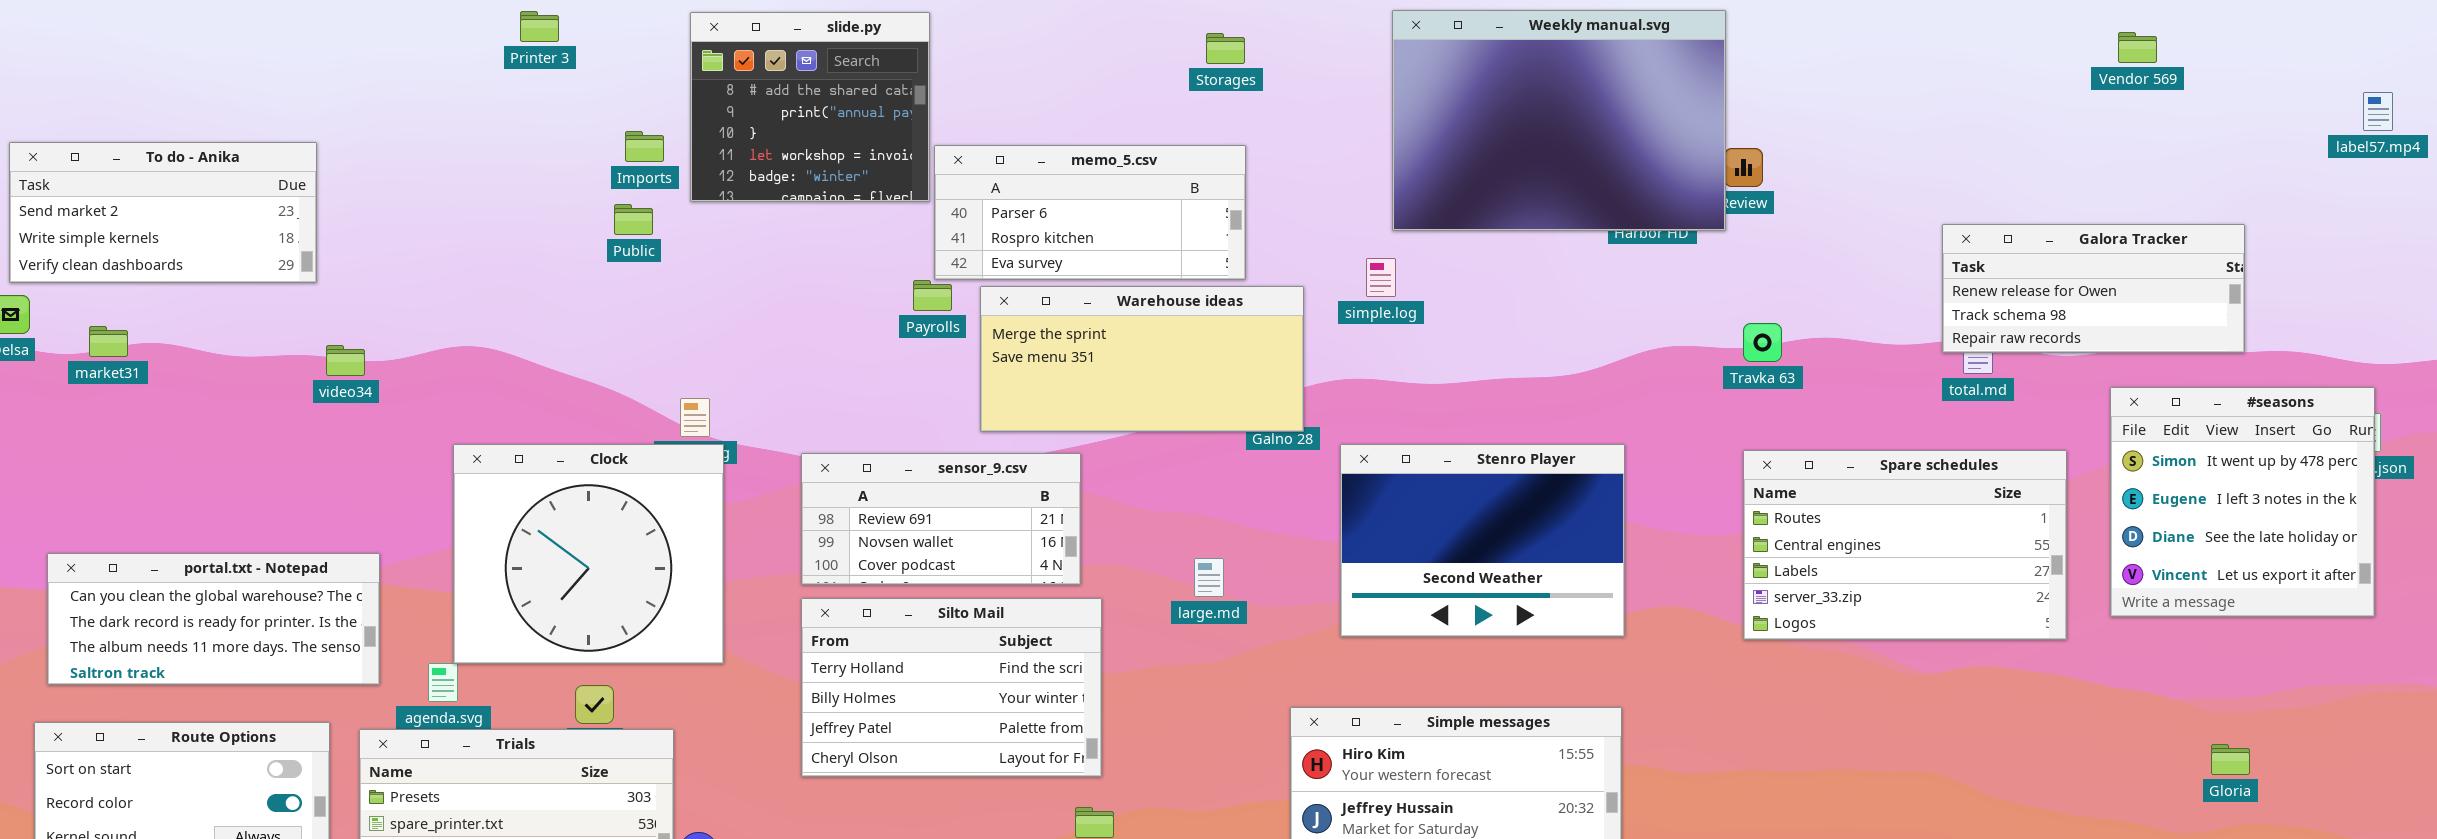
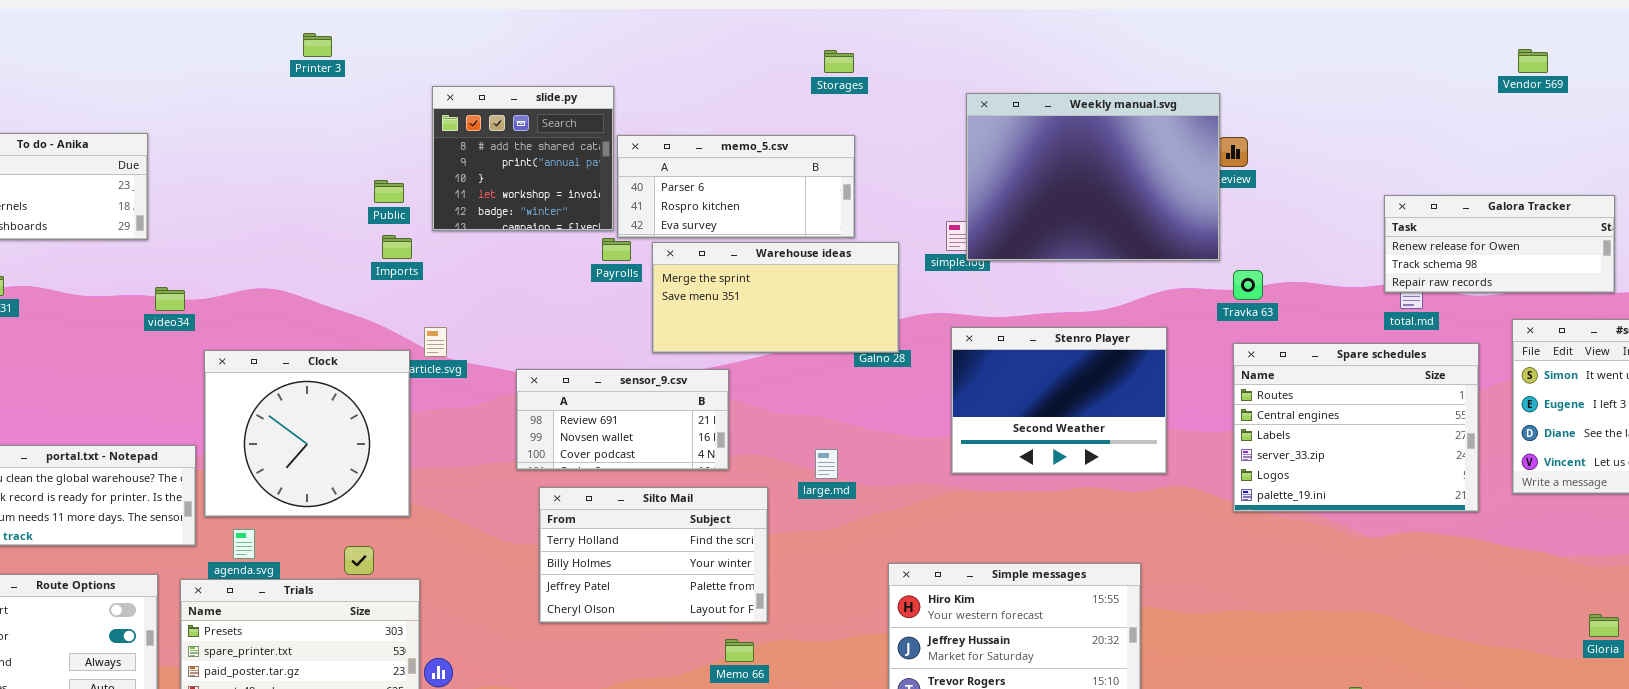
Weekly manual.svg: [1392,10,1726,231] -> [966,93,1220,261], moved
slide.py: [690,12,930,202] -> [432,86,614,231], moved
Imports: [625,131,664,162] -> [382,235,412,259], moved
Clock: [453,444,724,664] -> [204,350,410,517], moved
Stenro Player: [1340,444,1625,637] -> [951,327,1167,474], moved
Spare schedules: [1743,450,2067,640] -> [1233,343,1479,512], resized
Silto Mail: [801,598,1102,777] -> [539,487,768,623], moved
Gloria: [2211,744,2250,775] -> [1589,614,1619,637], moved

